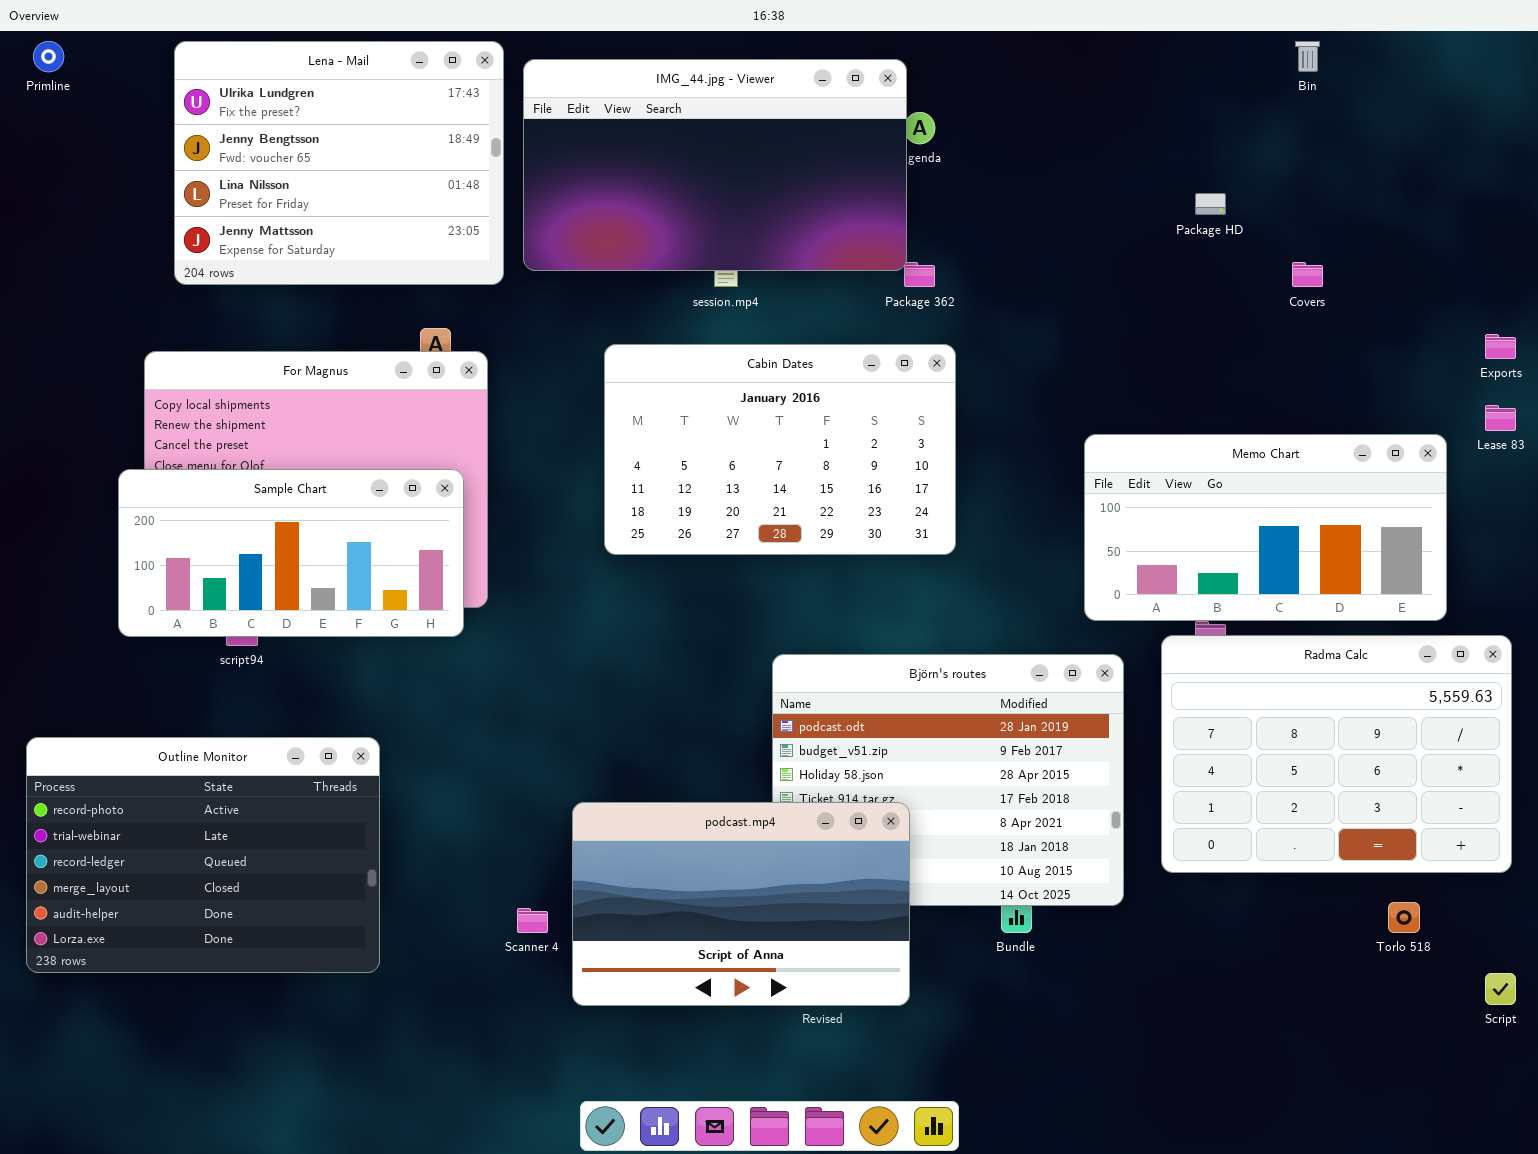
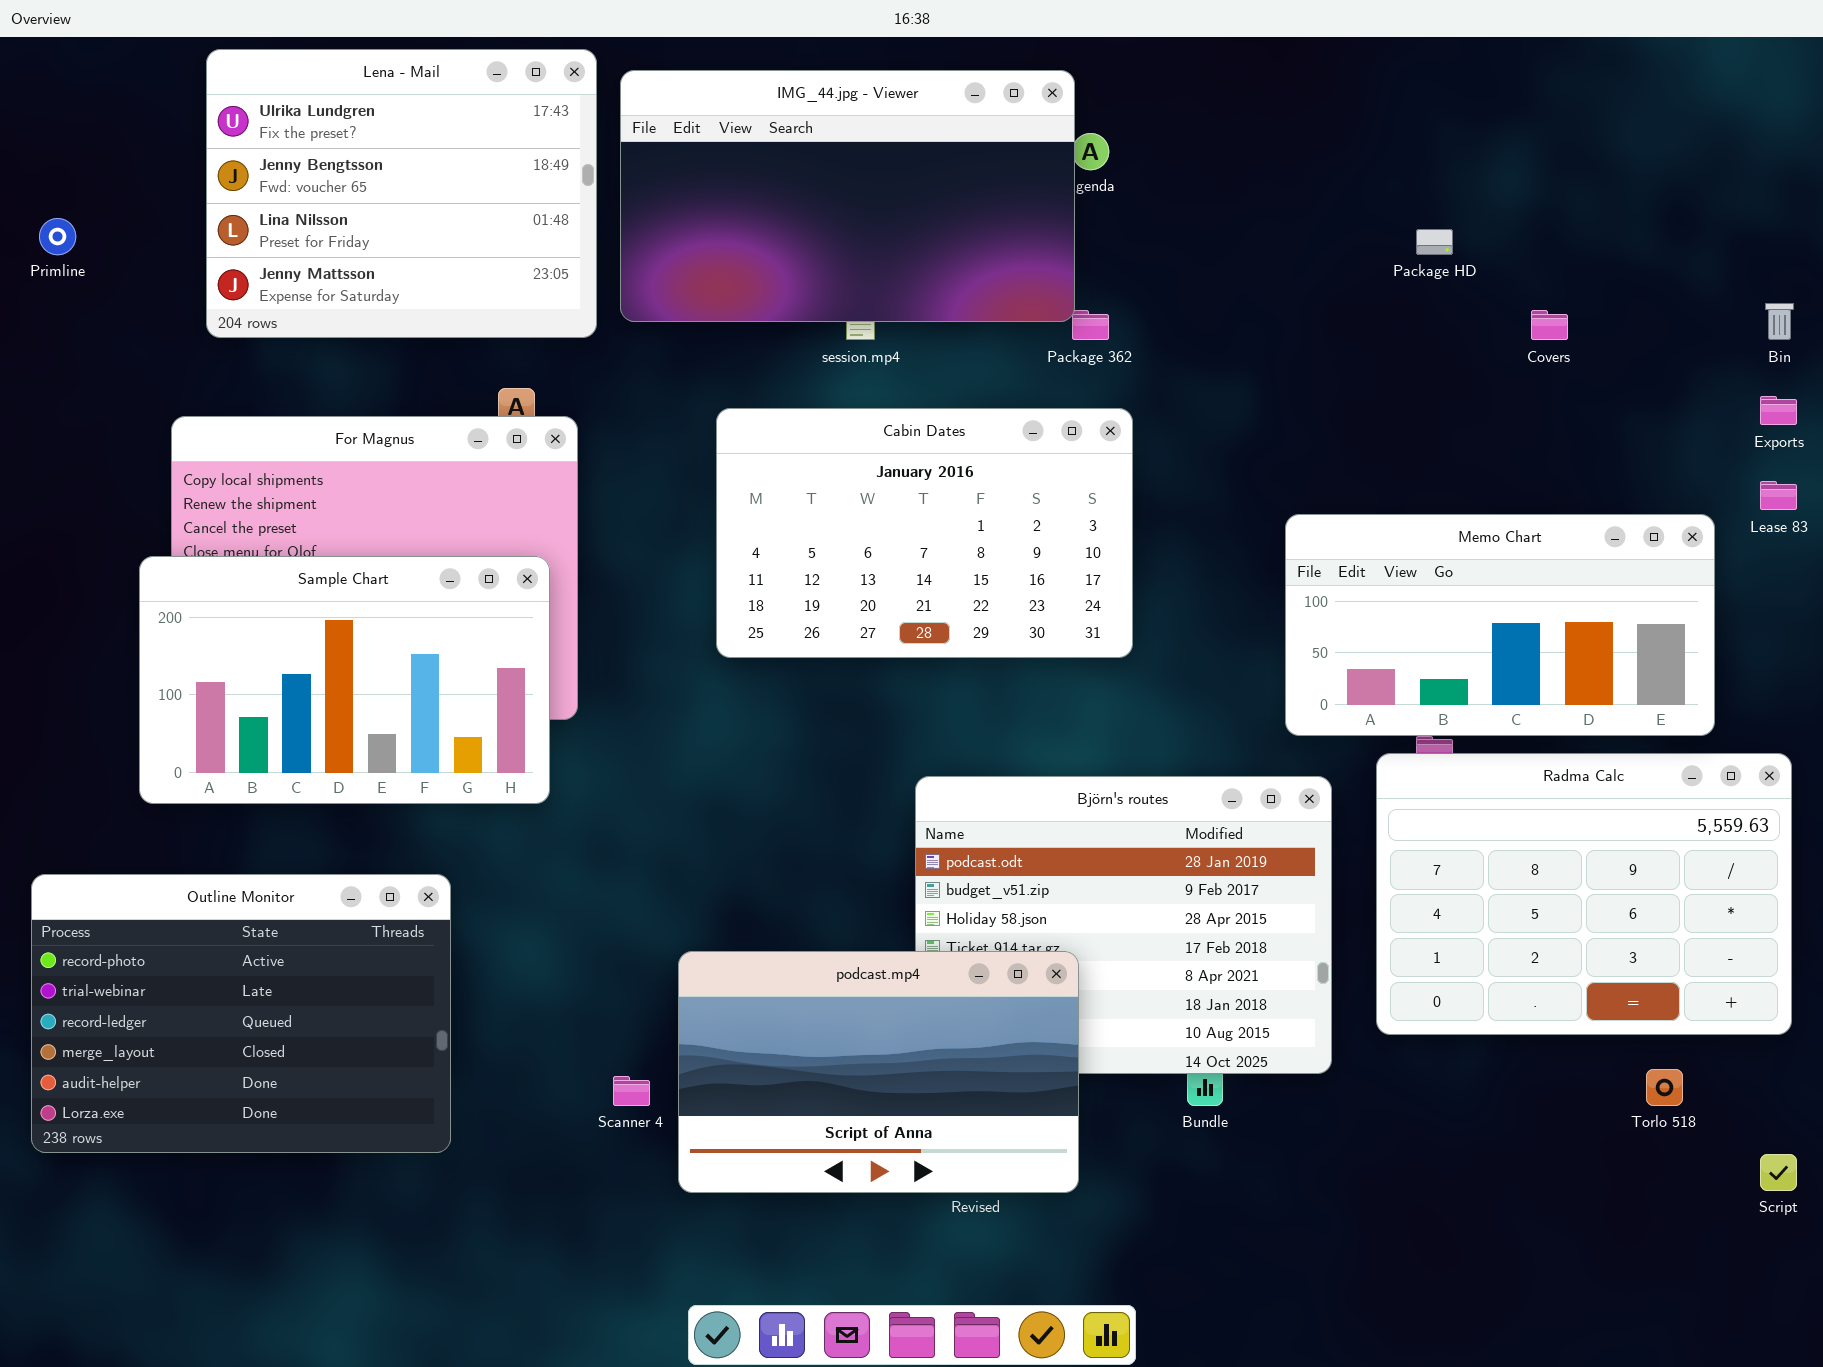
Primline: [33,41,64,72] -> [39,218,76,255], moved
Bin: [1295,41,1320,72] -> [1765,303,1794,340], moved
Sample Chart: [118,469,464,637] -> [139,556,550,804], resized

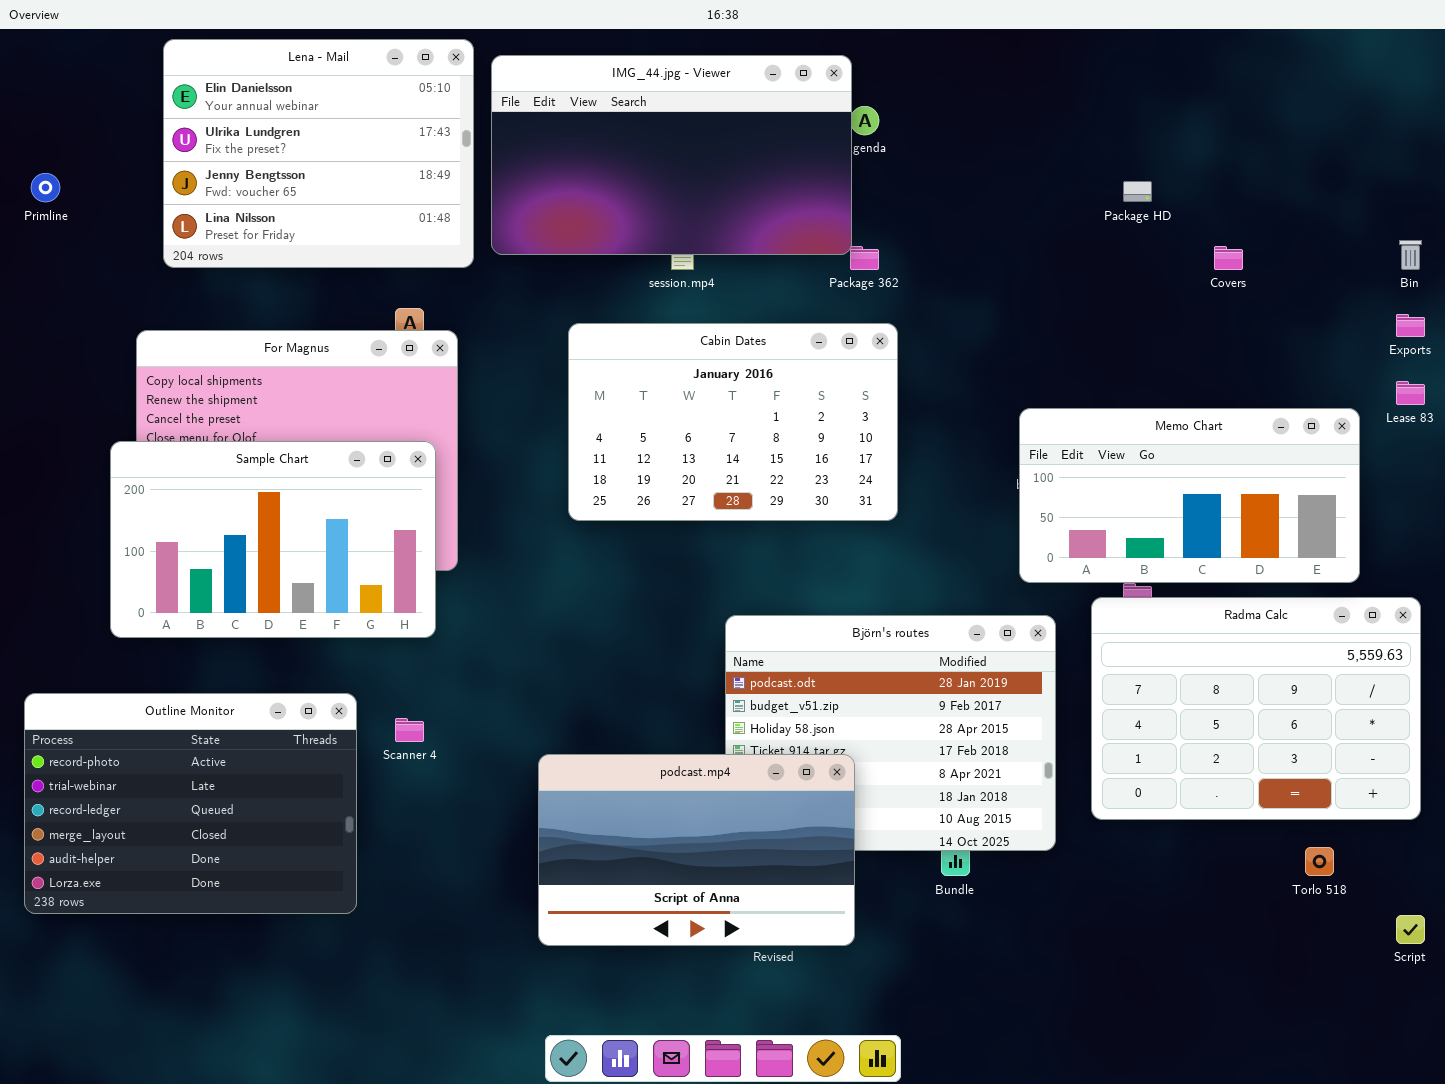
Lena - Mail: [206,49,597,338] -> [163,39,474,268], scrolled up 1 row
Scanner 4: [613,1076,650,1106] -> [395,718,424,742], moved

